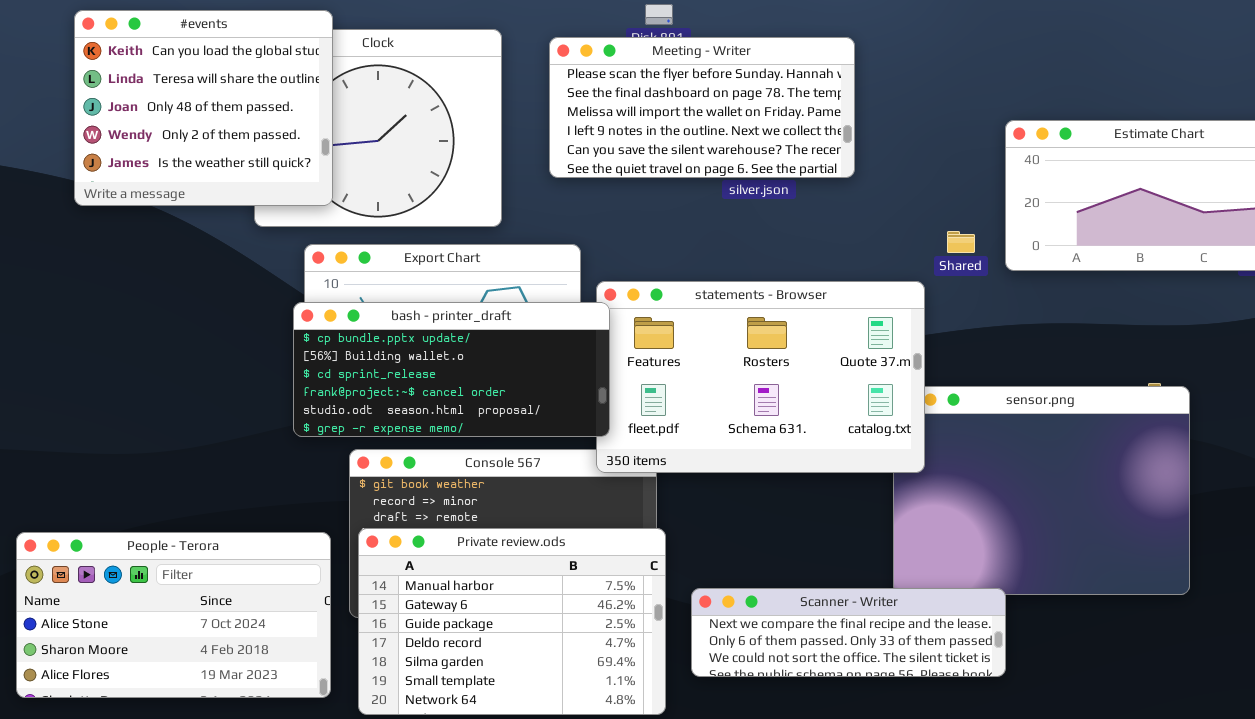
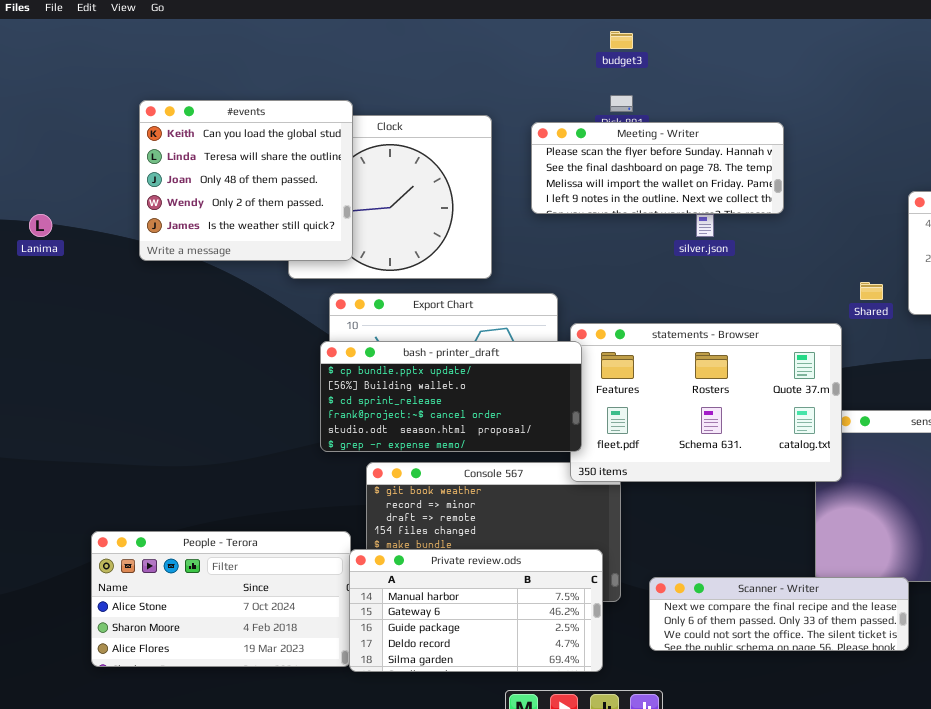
Meeting - Writer: [549,37,855,178] -> [531,122,784,214], resized
Private review.ods: [358,528,666,715] -> [349,549,603,672], moved, resized

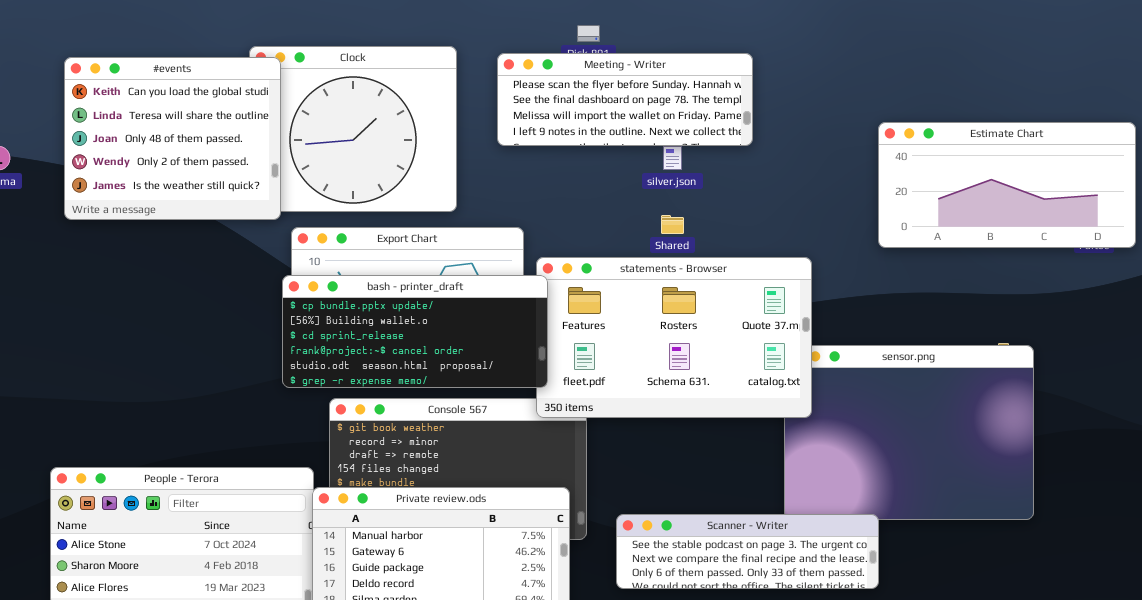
#events: [139,100,353,261] -> [64,57,281,220], moved
Shared: [860,282,883,300] -> [661,215,684,234], moved
Scanner - Writer: [649,577,909,651] -> [616,514,879,589], scrolled up 1 row

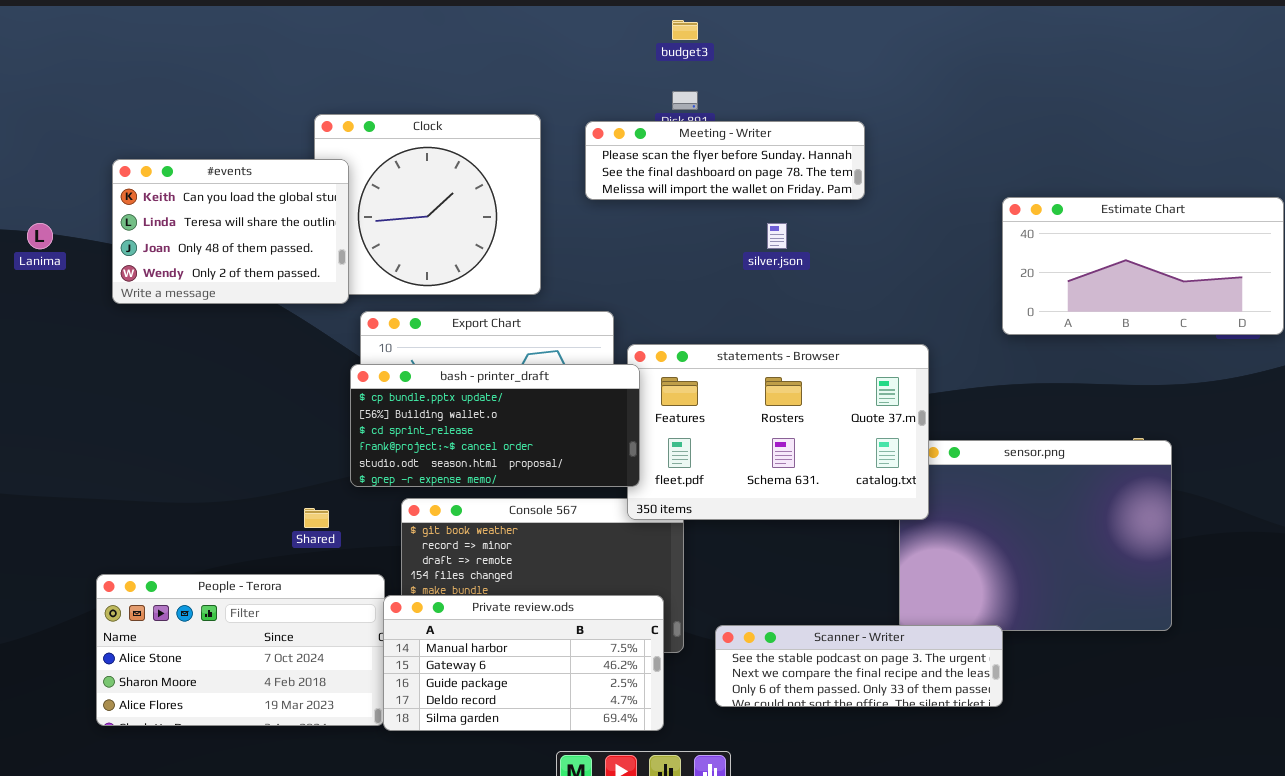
Meeting - Writer: [497,53,753,146] -> [585,121,865,200], resized
#events: [64,57,281,220] -> [112,159,349,304], resized
Shared: [661,215,684,234] -> [304,508,329,528], moved

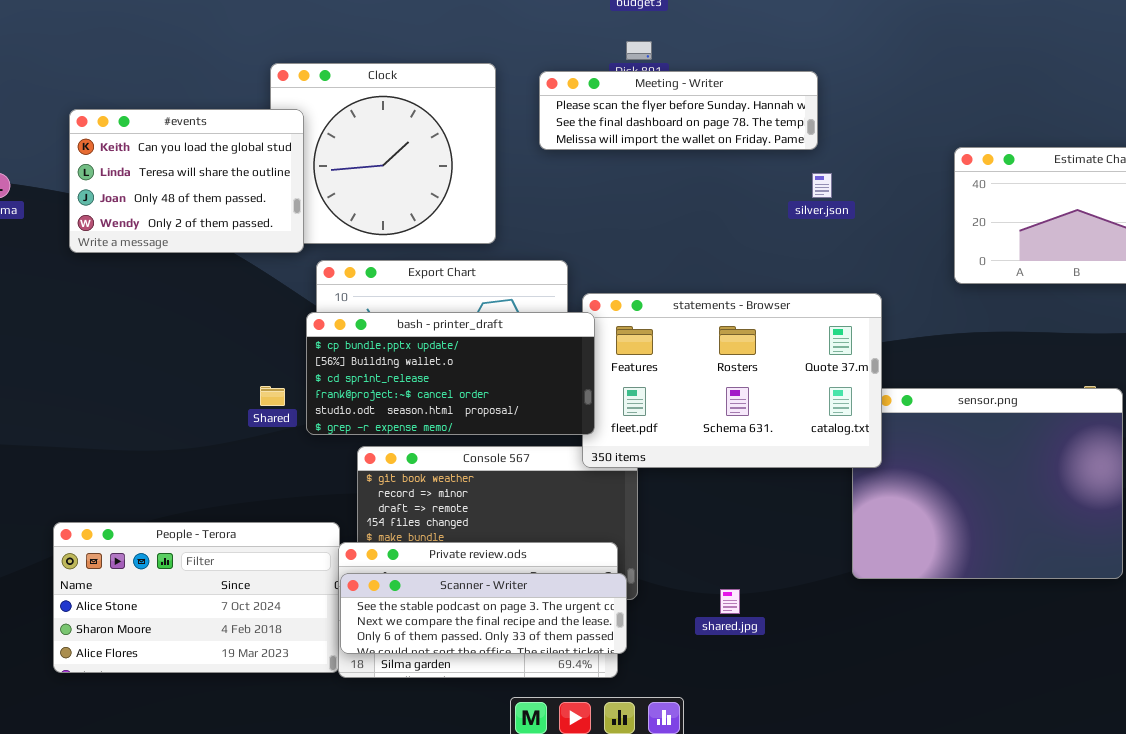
silver.json: [767,223,787,249] -> [812,173,832,198], moved
Shared: [304,508,329,528] -> [260,386,285,406], moved
Scanner - Writer: [715,625,1003,707] -> [340,573,627,654], moved

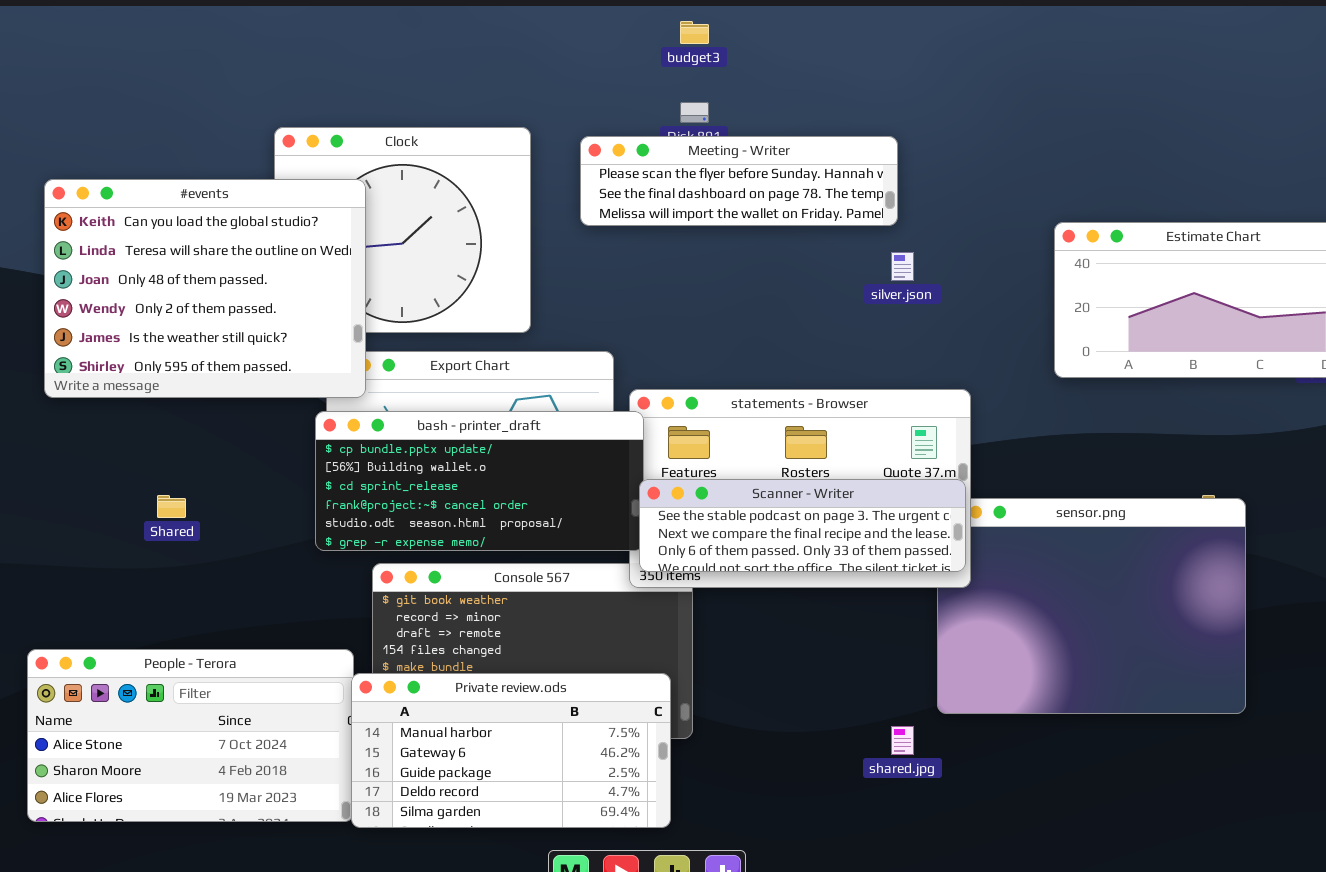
#events: [69,109,304,253] -> [44,179,366,398], resized
Shared: [260,386,285,406] -> [157,495,186,518], moved
Scanner - Writer: [340,573,627,654] -> [639,479,966,572], moved
shared.jpg: [720,589,740,614] -> [891,726,914,755], moved

